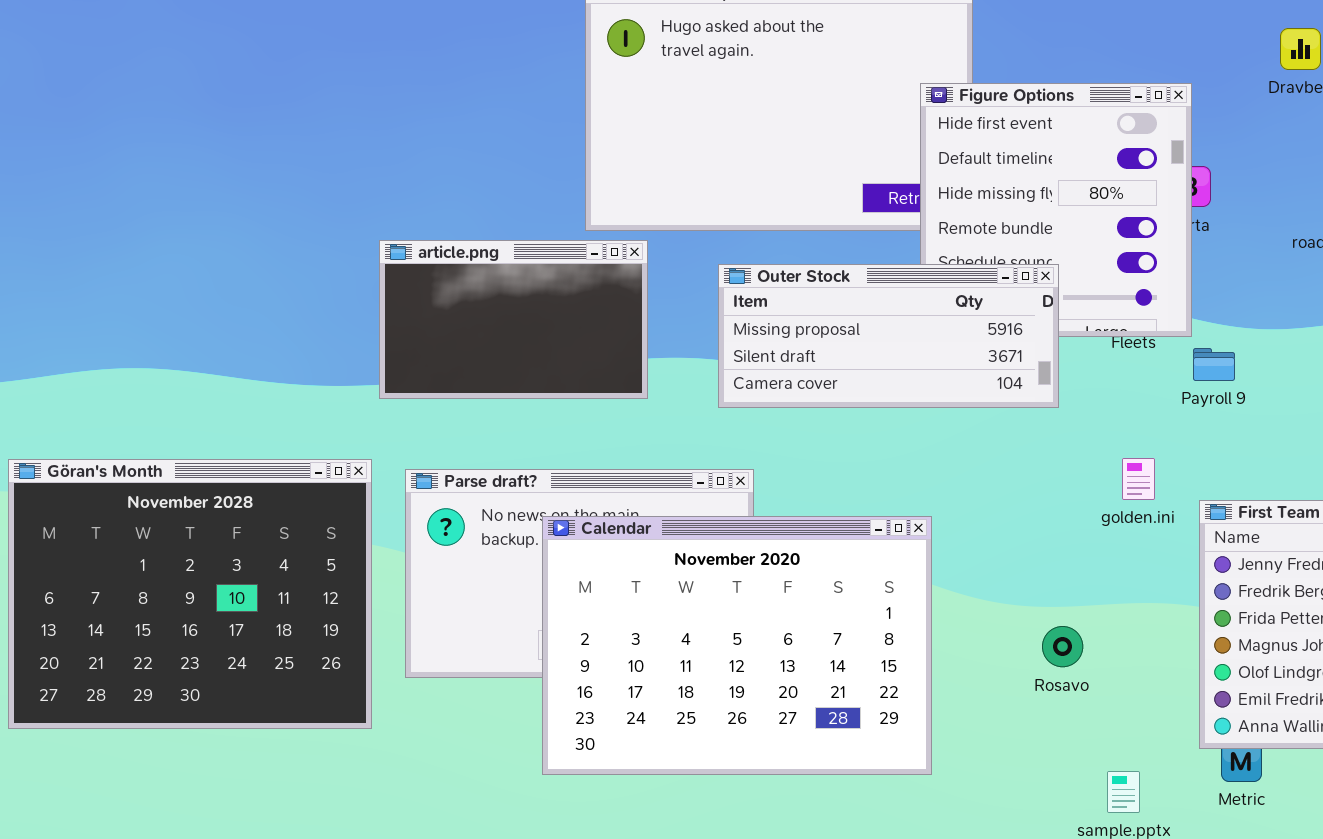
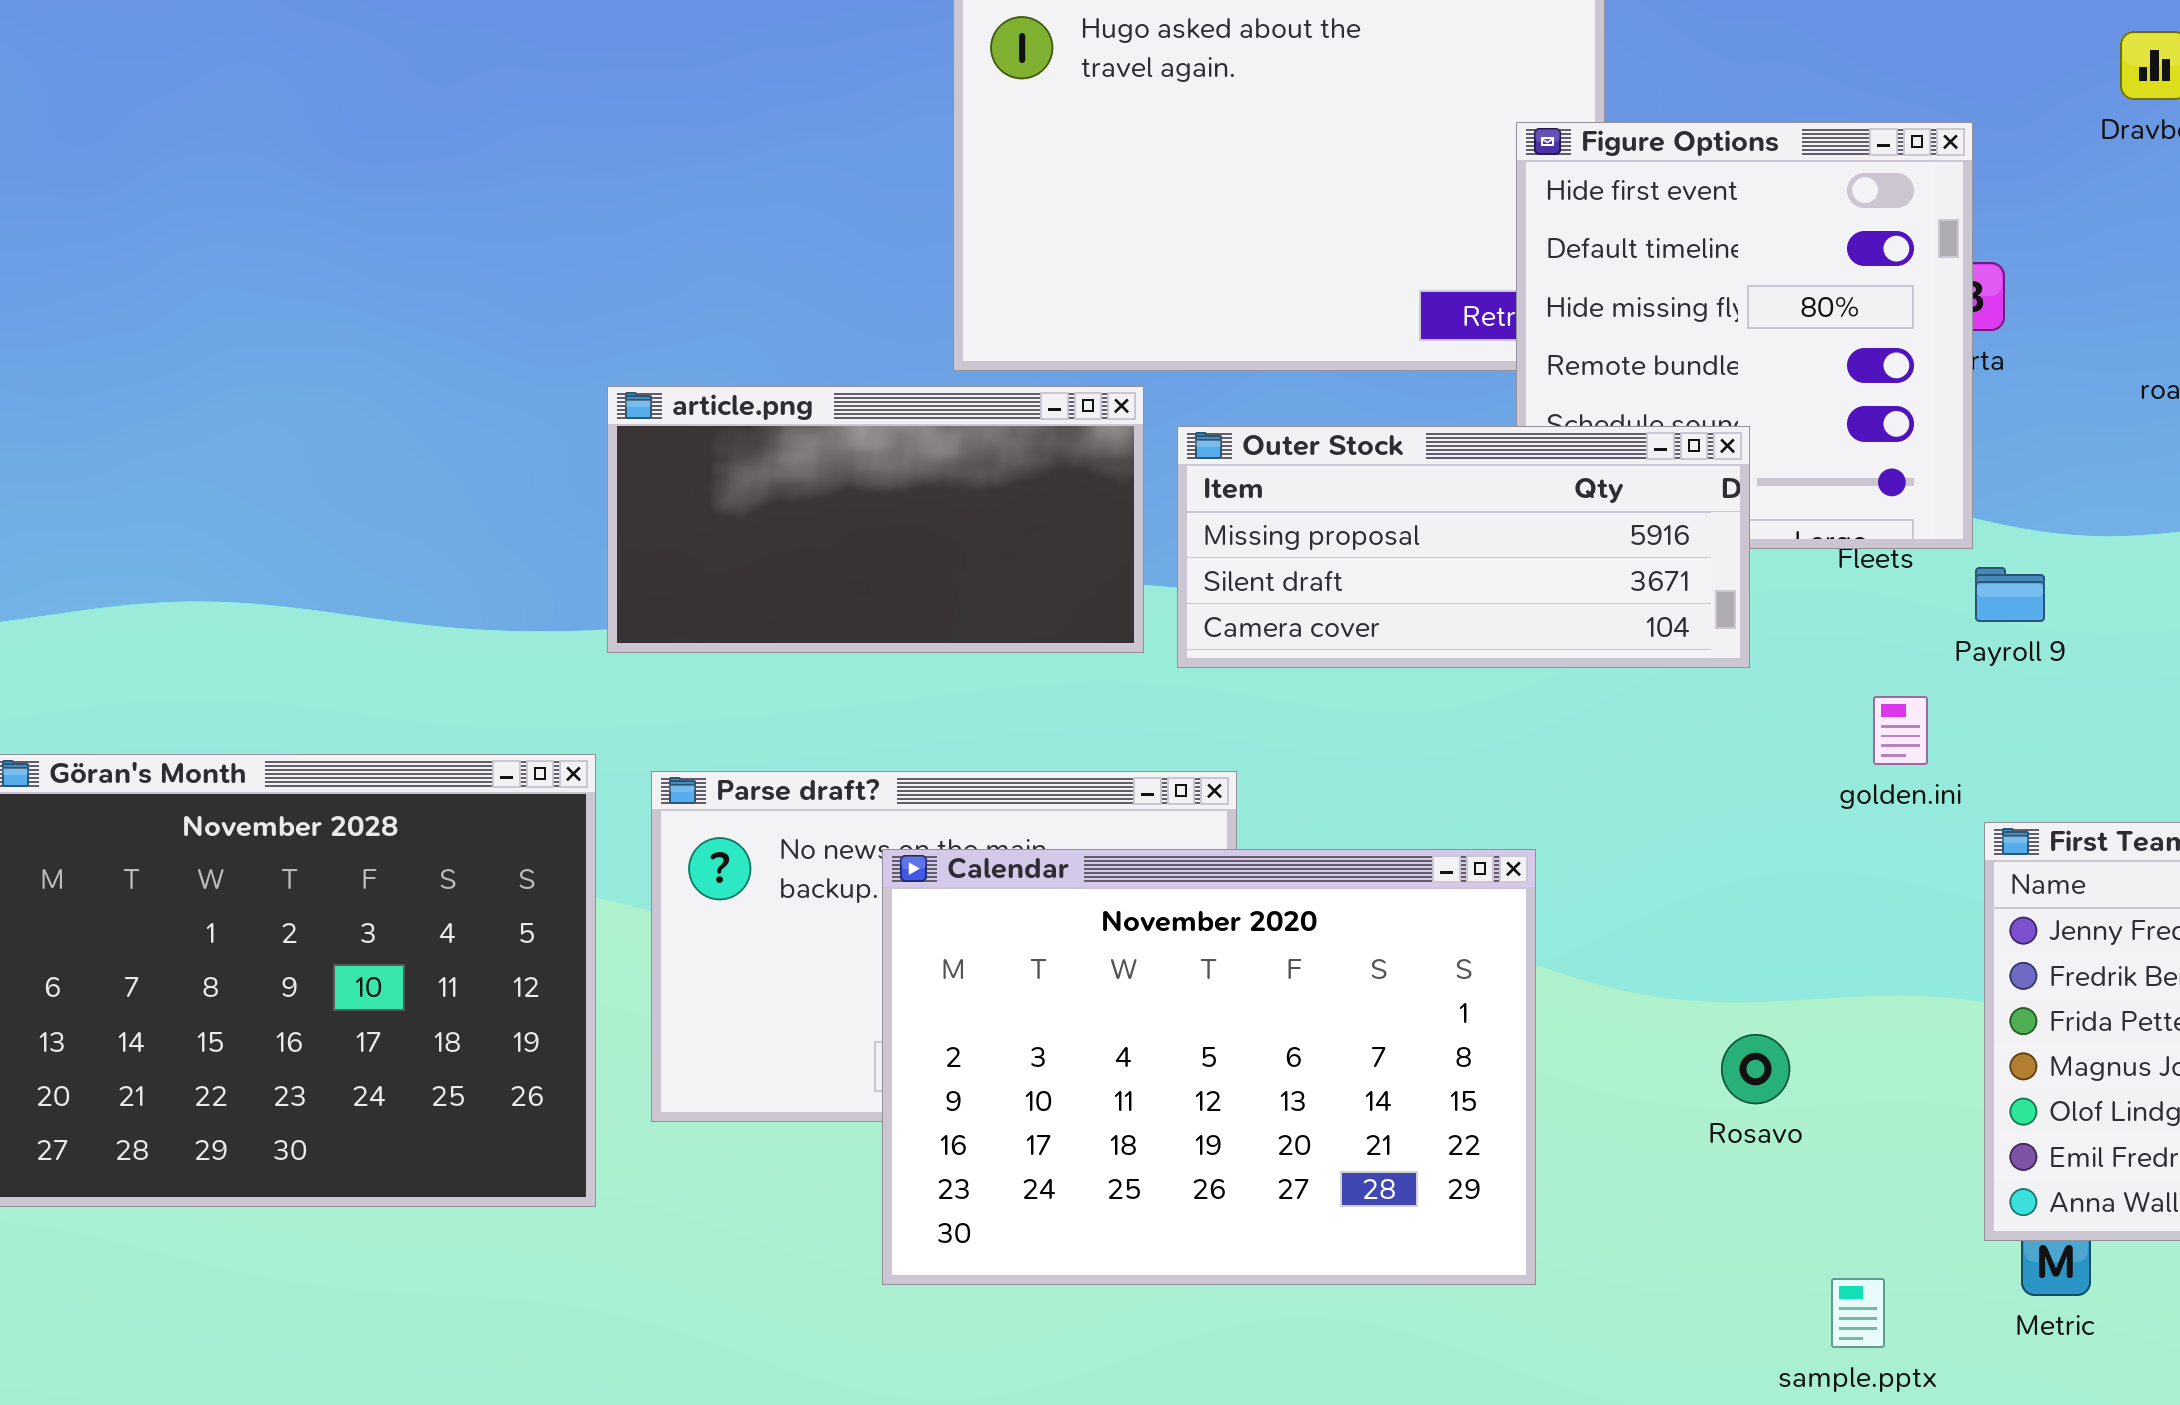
article.png: [379,240,648,399] -> [607,386,1144,653], resized
golden.ini: [1122,458,1155,500] -> [1873,696,1928,765], moved

